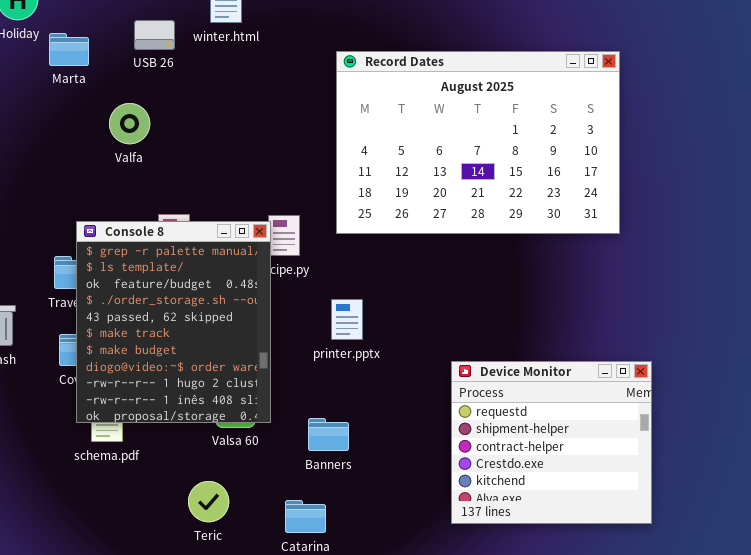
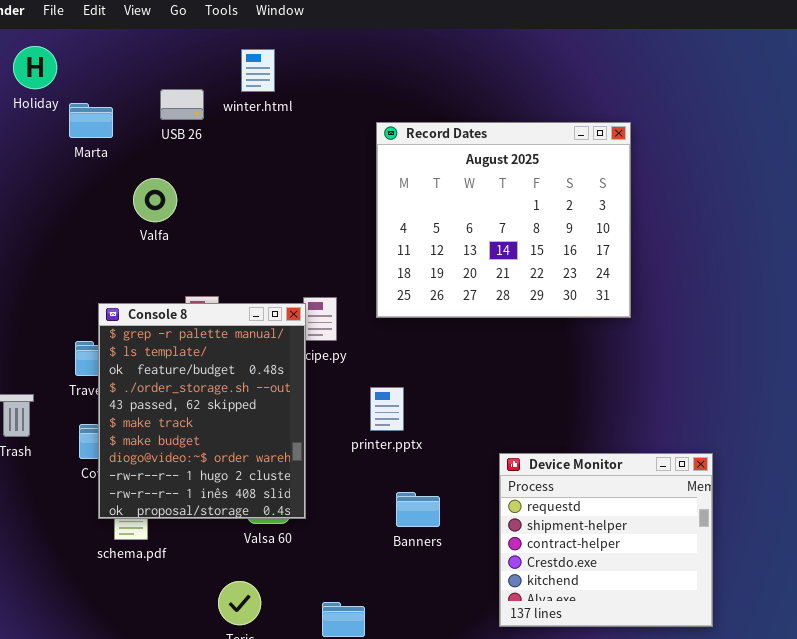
Record Dates: [336,51,620,234] -> [376,122,631,318], resized
Banners: [308,418,349,451] -> [396,492,440,527], moved

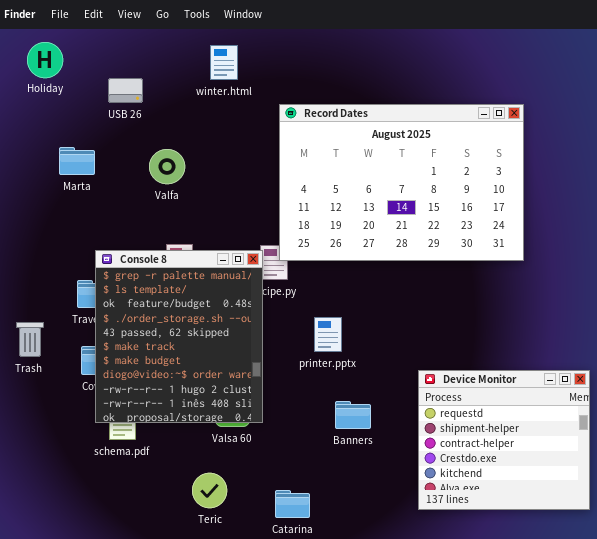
USB 26: [160,89,204,120] -> [108,78,143,103], moved
Marta: [69,103,113,138] -> [59,147,95,175], moved
Record Dates: [376,122,631,318] -> [279,104,524,261], resized
Valfa: [133,178,177,222] -> [149,149,185,184], moved

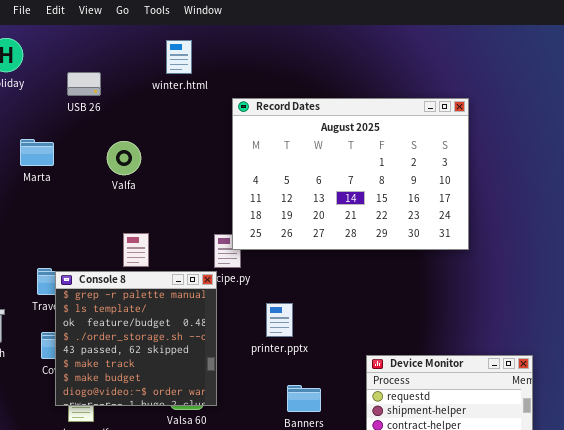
Console 8: [95,250,263,423] -> [55,271,217,406], resized

